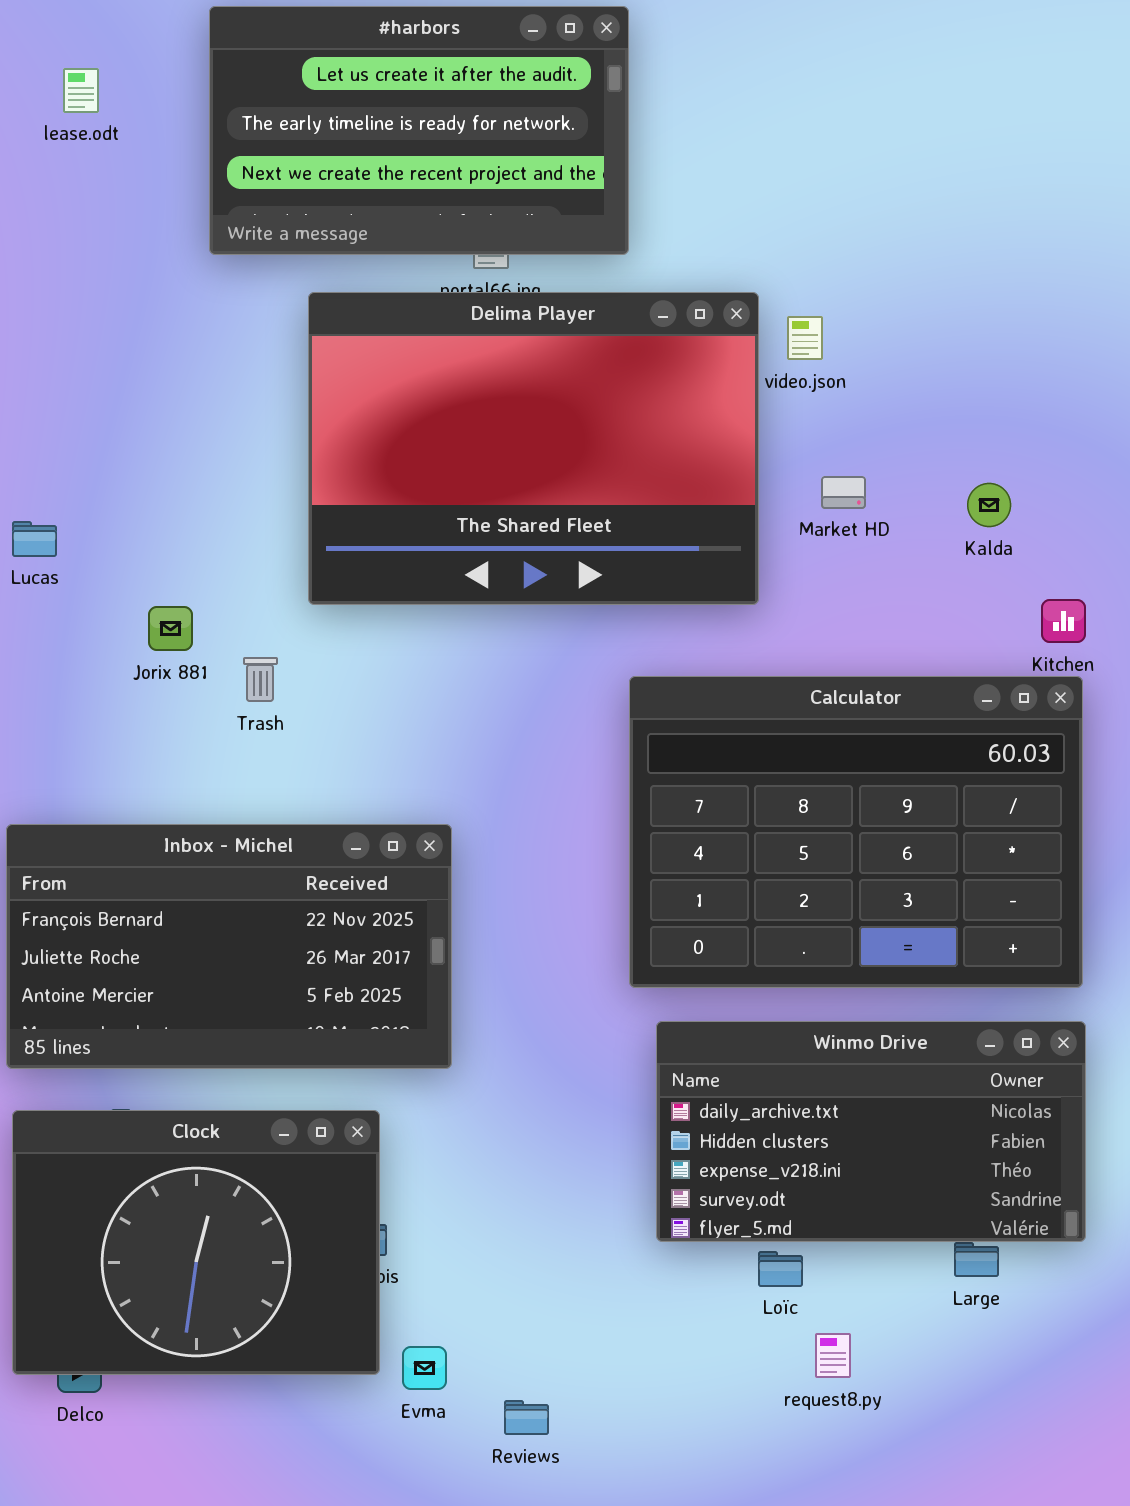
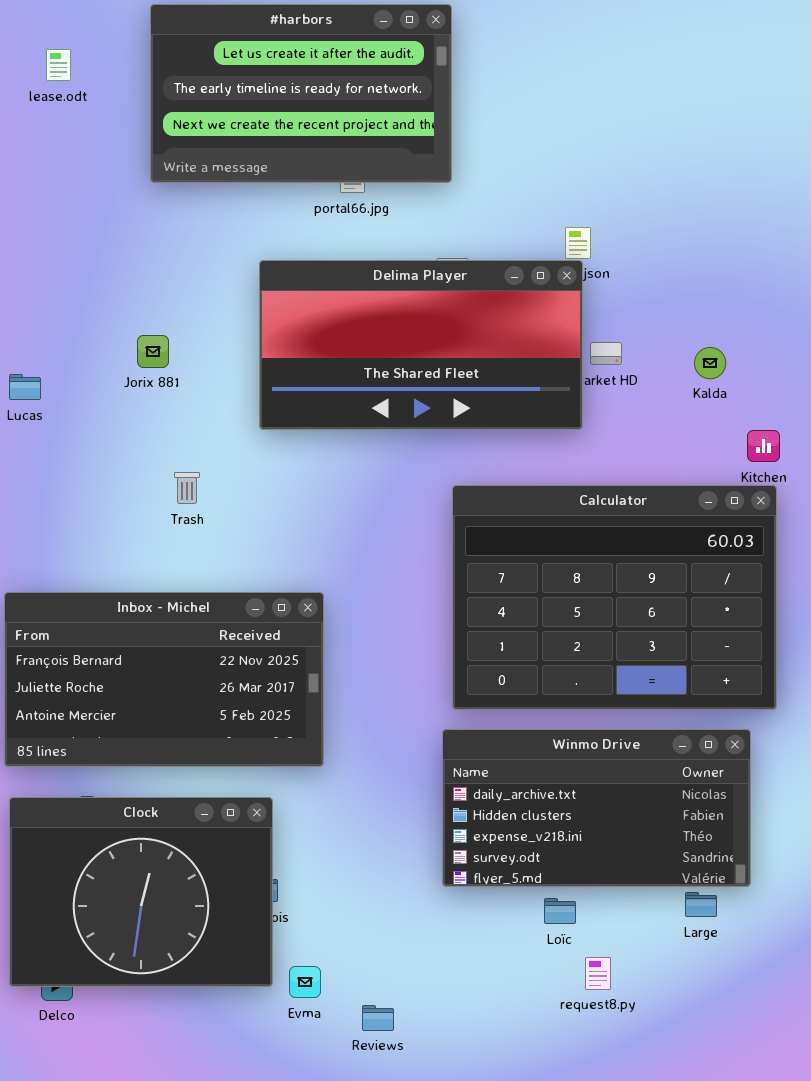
Delima Player: [308,292,759,605] -> [259,260,583,430], moved, resized
Jorix 881: [148,606,193,651] -> [137,335,169,368], moved
Winmo Drive: [656,1021,1086,1242] -> [442,729,751,887], moved

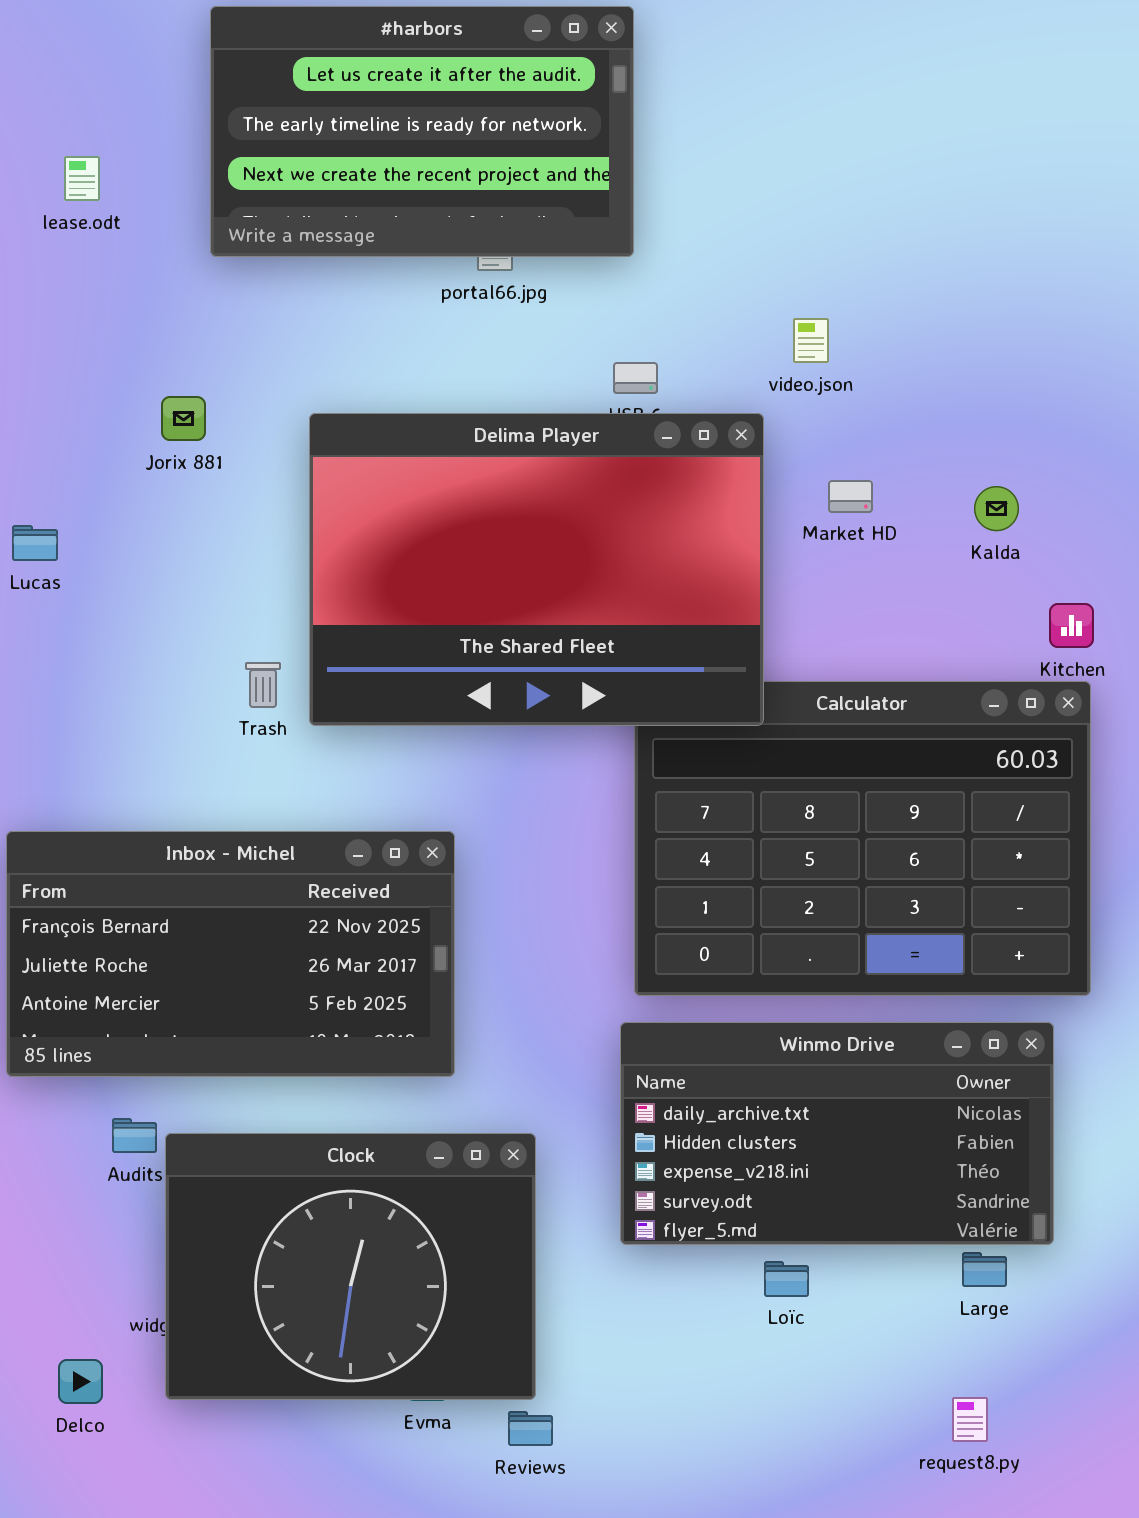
lease.odt: [46,49,71,81] -> [64,156,100,201], moved
Delima Player: [259,260,583,430] -> [309,413,764,726], moved, resized
Jorix 881: [137,335,169,368] -> [161,396,206,441], moved
Clock: [9,797,273,987] -> [165,1133,536,1400], moved
request8.py: [585,957,611,990] -> [952,1397,988,1442], moved

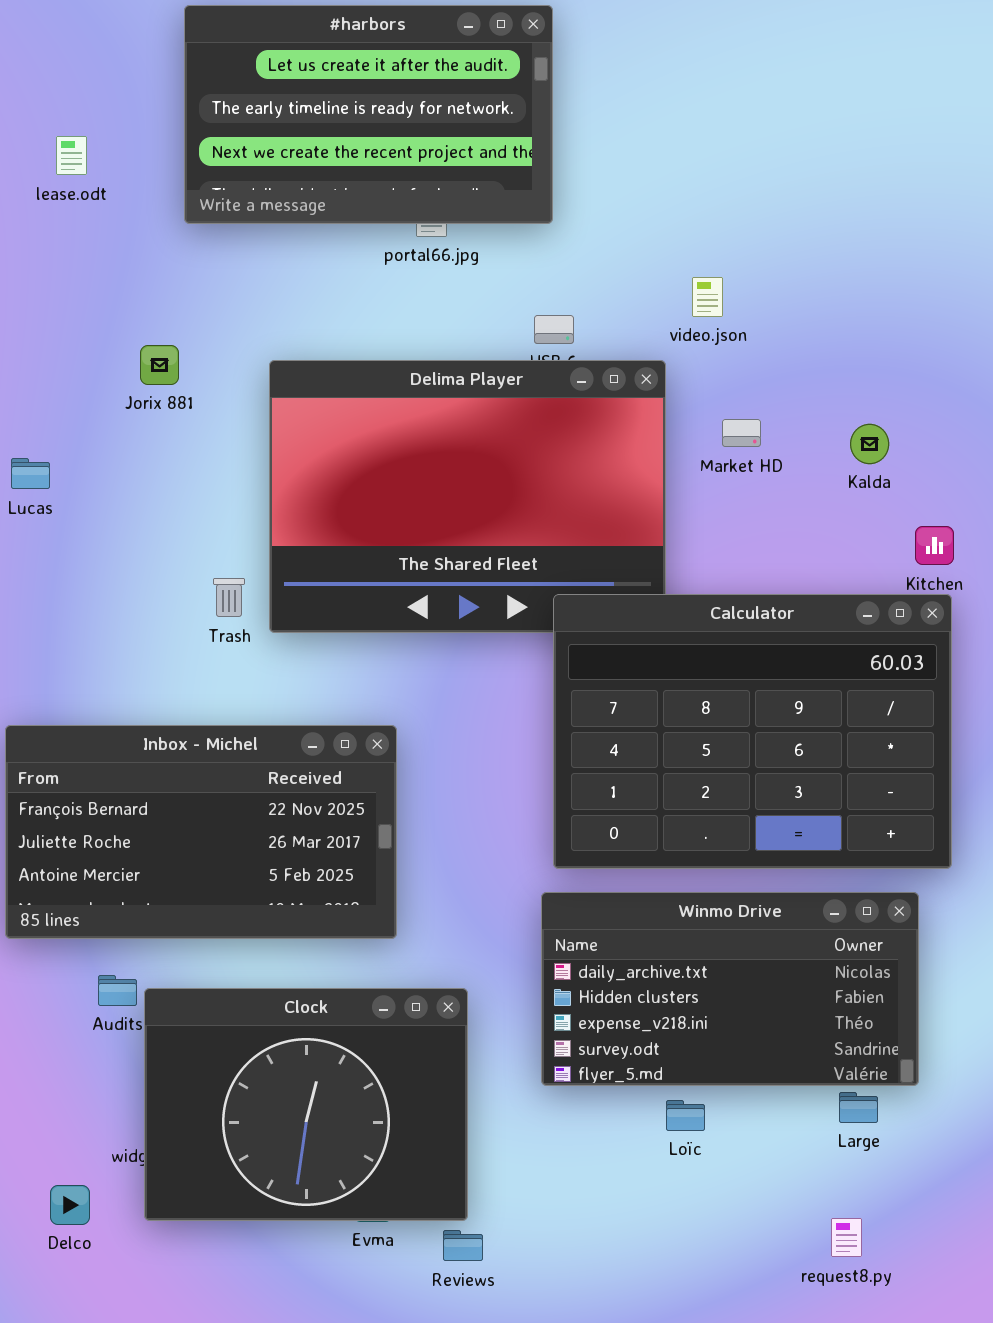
Calculator: [634,681,1091,996] -> [553,594,952,869], raised

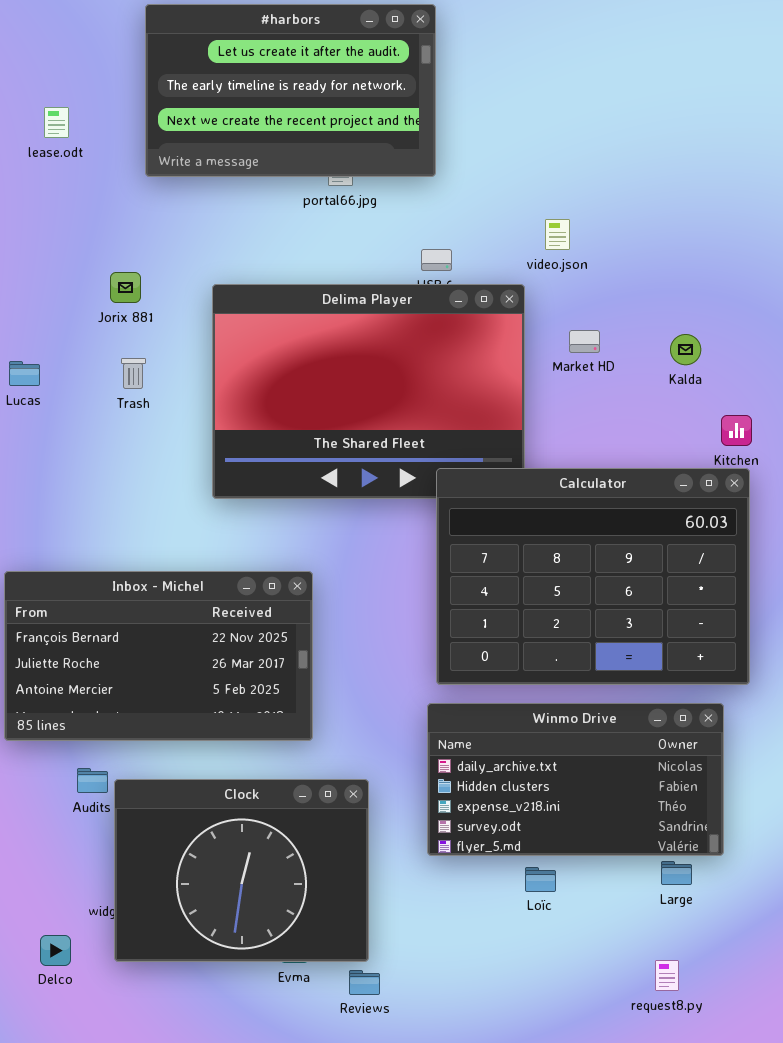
Trash: [213,578,245,617] -> [121,358,146,389], moved

